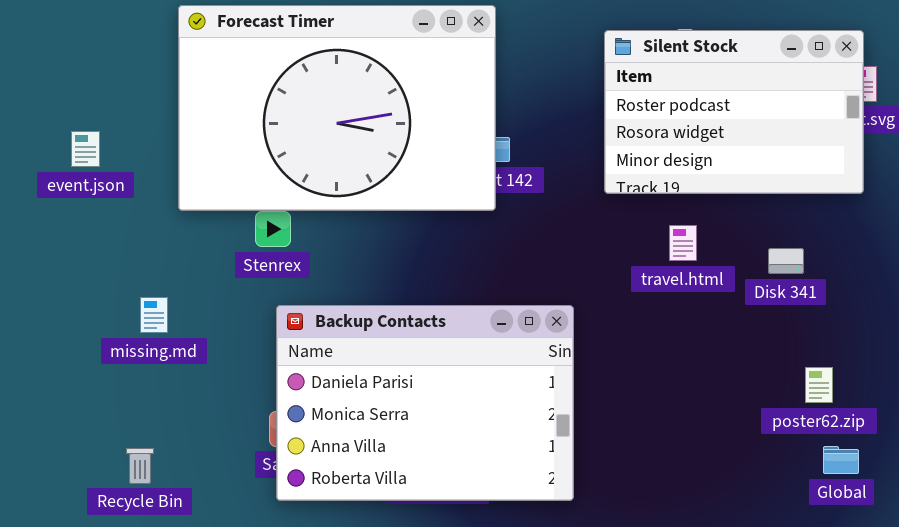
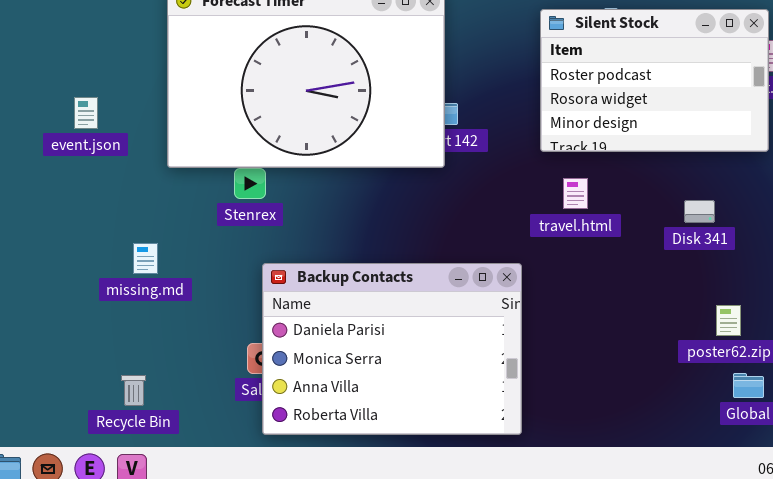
travel.html: [669,225,697,261] -> [563,178,588,209], moved
Backup Contacts: [276,305,574,501] -> [262,263,522,435], moved

